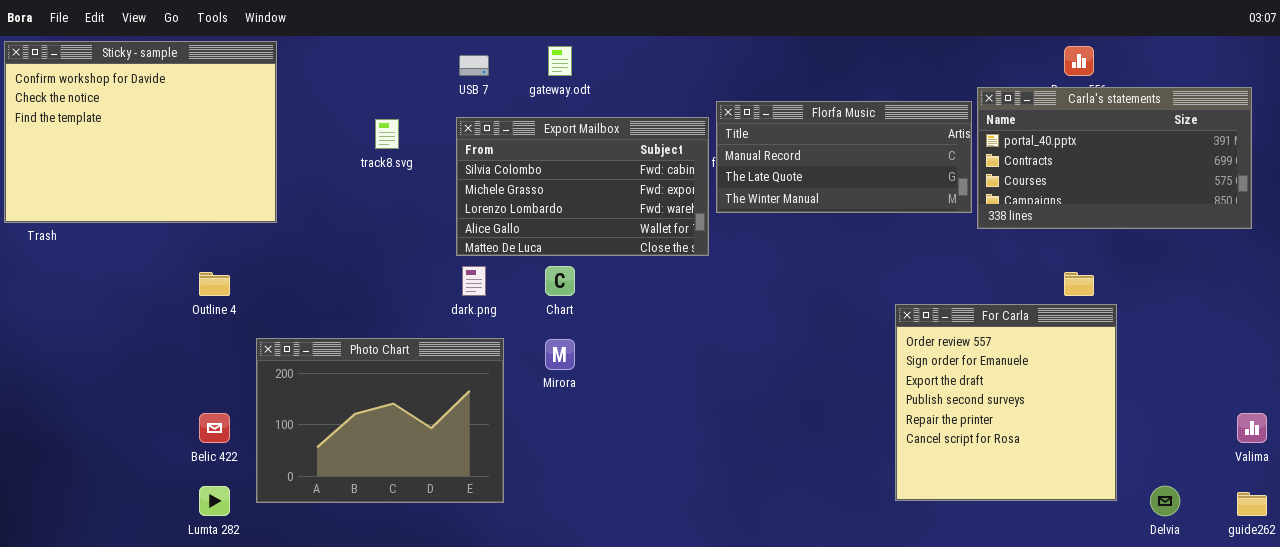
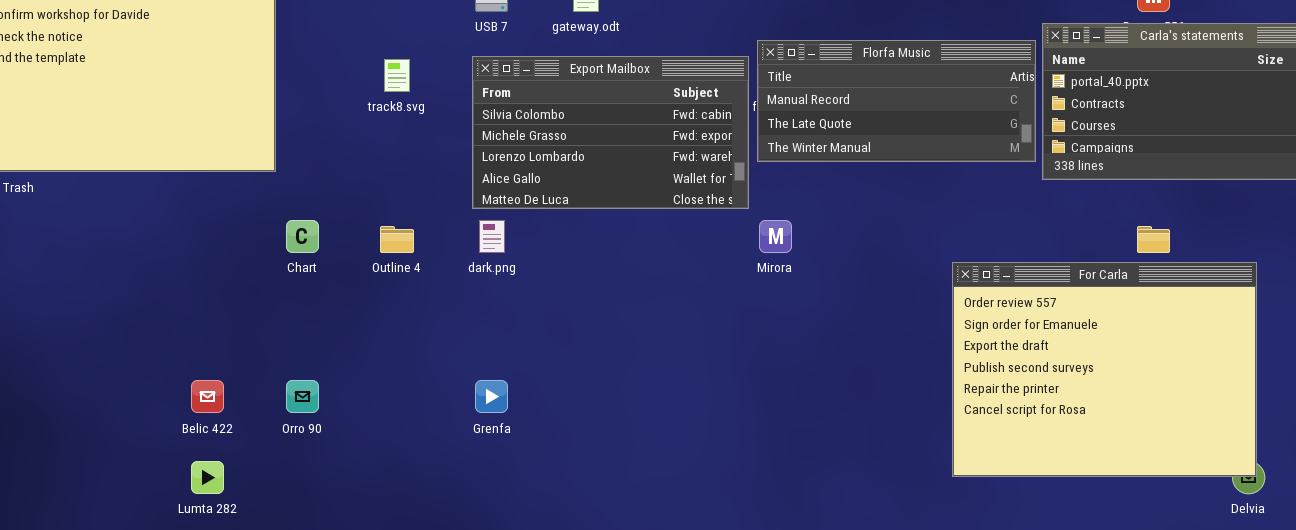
Chart: [545,266,575,296] -> [286,220,319,253], moved
Outline 4: [199,272,230,296] -> [380,226,414,253], moved
For Carla: [895,304,1117,501] -> [952,262,1257,477], resized
Photo Chart: [256,338,504,503] -> none, closed
Mirora: [545,339,575,370] -> [759,220,792,253], moved

